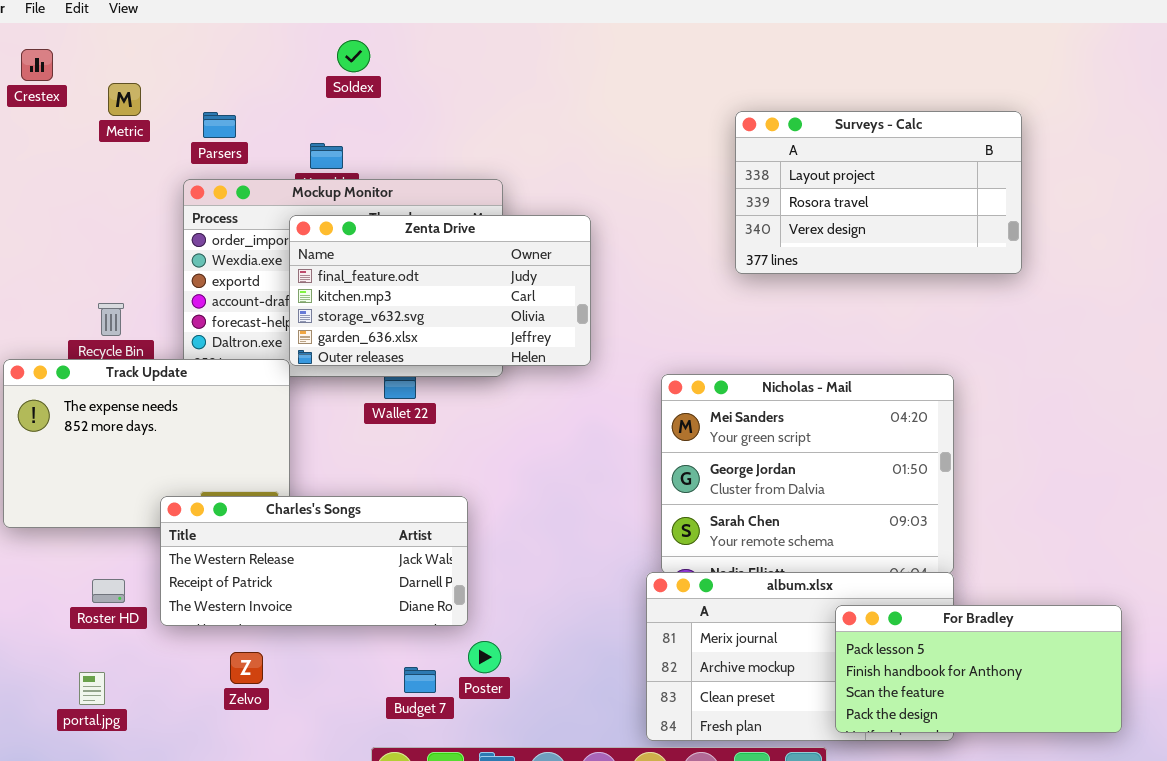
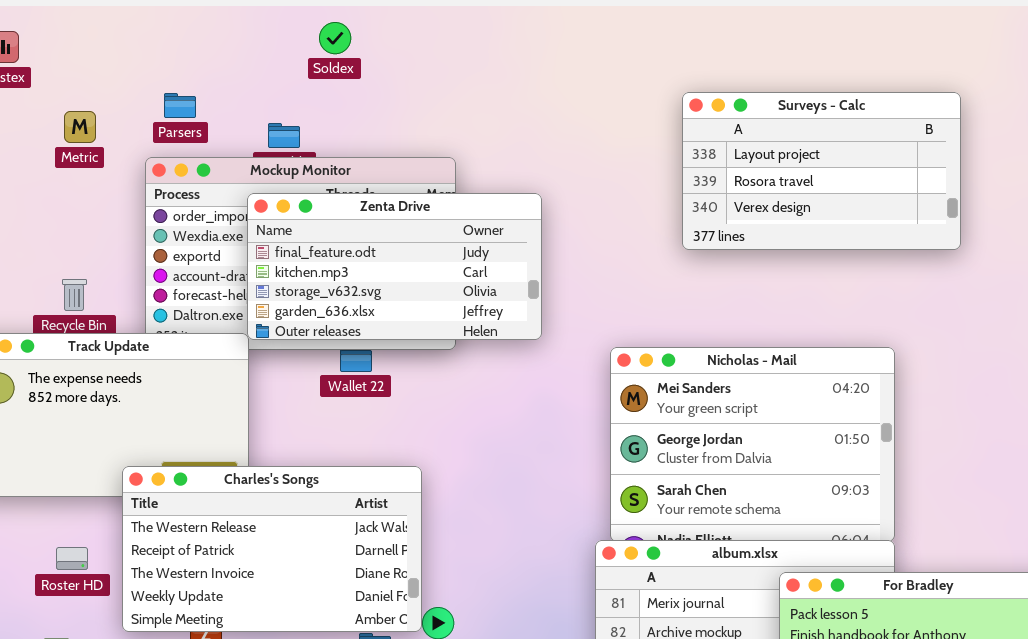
Soldex: [337,40,370,72] -> [319,22,351,54], moved
Metric: [108,83,141,116] -> [64,111,96,143], moved
Charles's Songs: [160,496,468,626] -> [122,466,422,632], resized

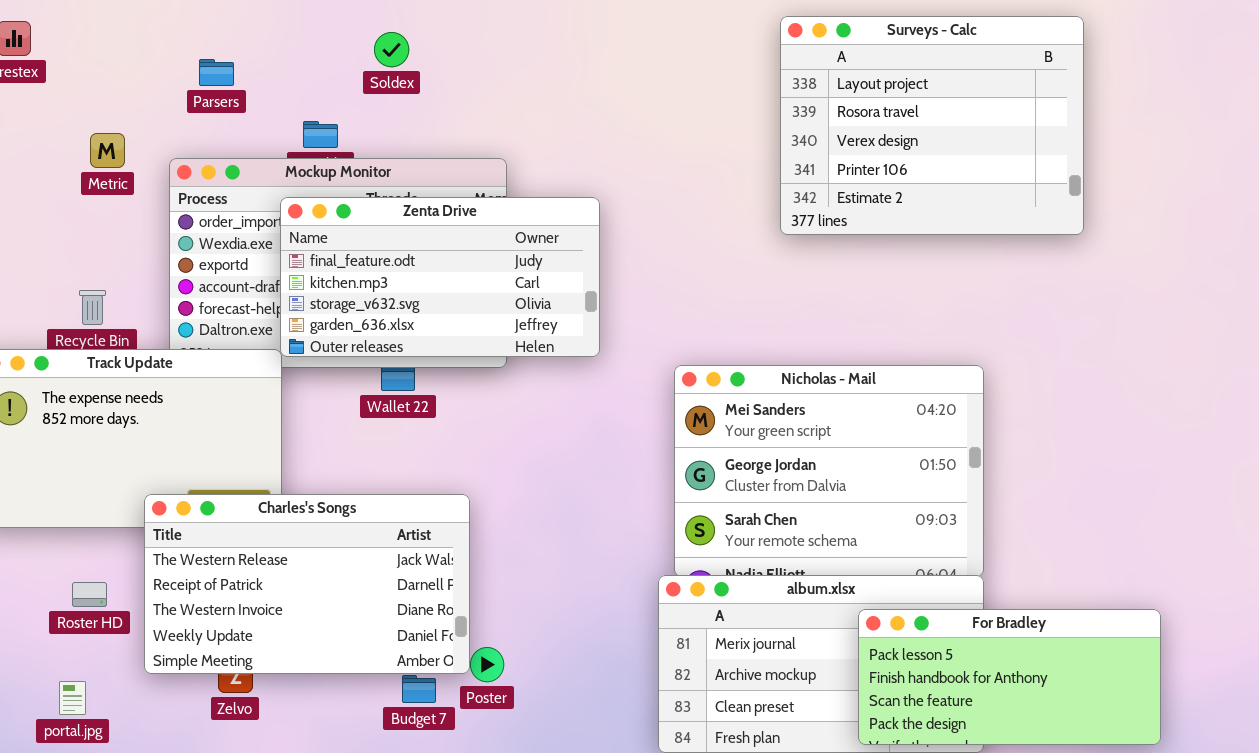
Soldex: [319,22,351,54] -> [374,32,409,67], moved
Surveys - Calc: [682,92,961,250] -> [780,16,1084,235], moved, resized
Parsers: [164,93,196,118] -> [199,59,234,86], moved
Metric: [64,111,96,143] -> [90,133,125,168], moved

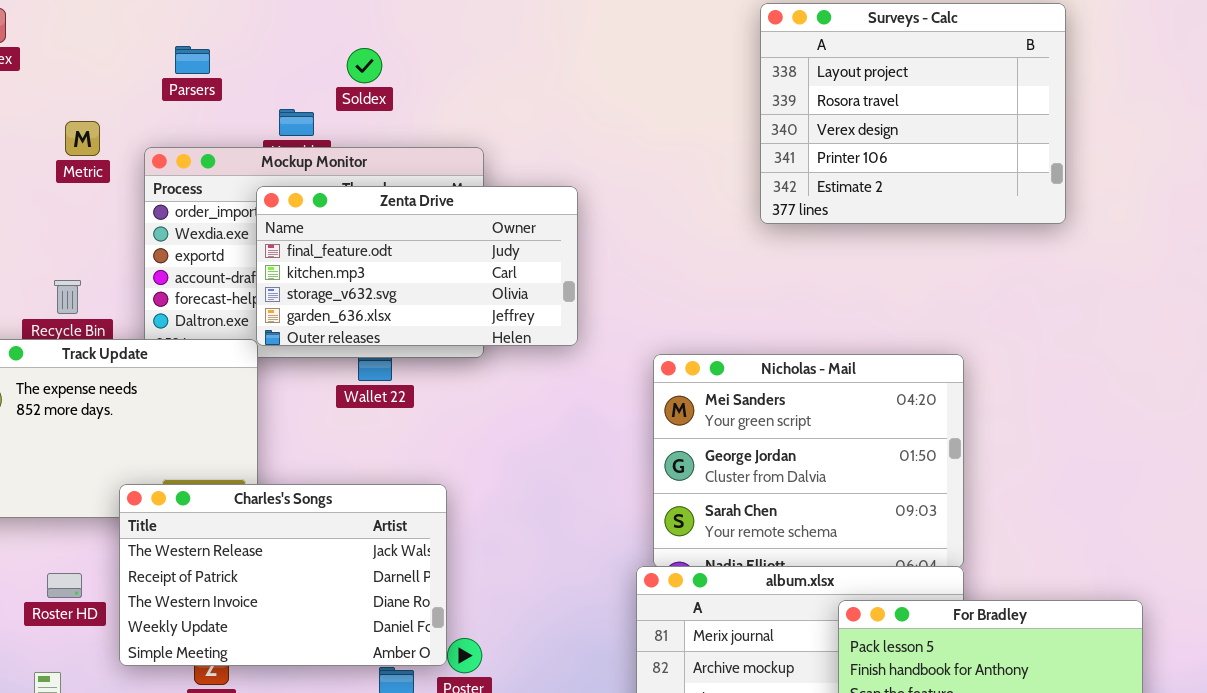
Soldex: [374,32,409,67] -> [347,48,382,83], moved

